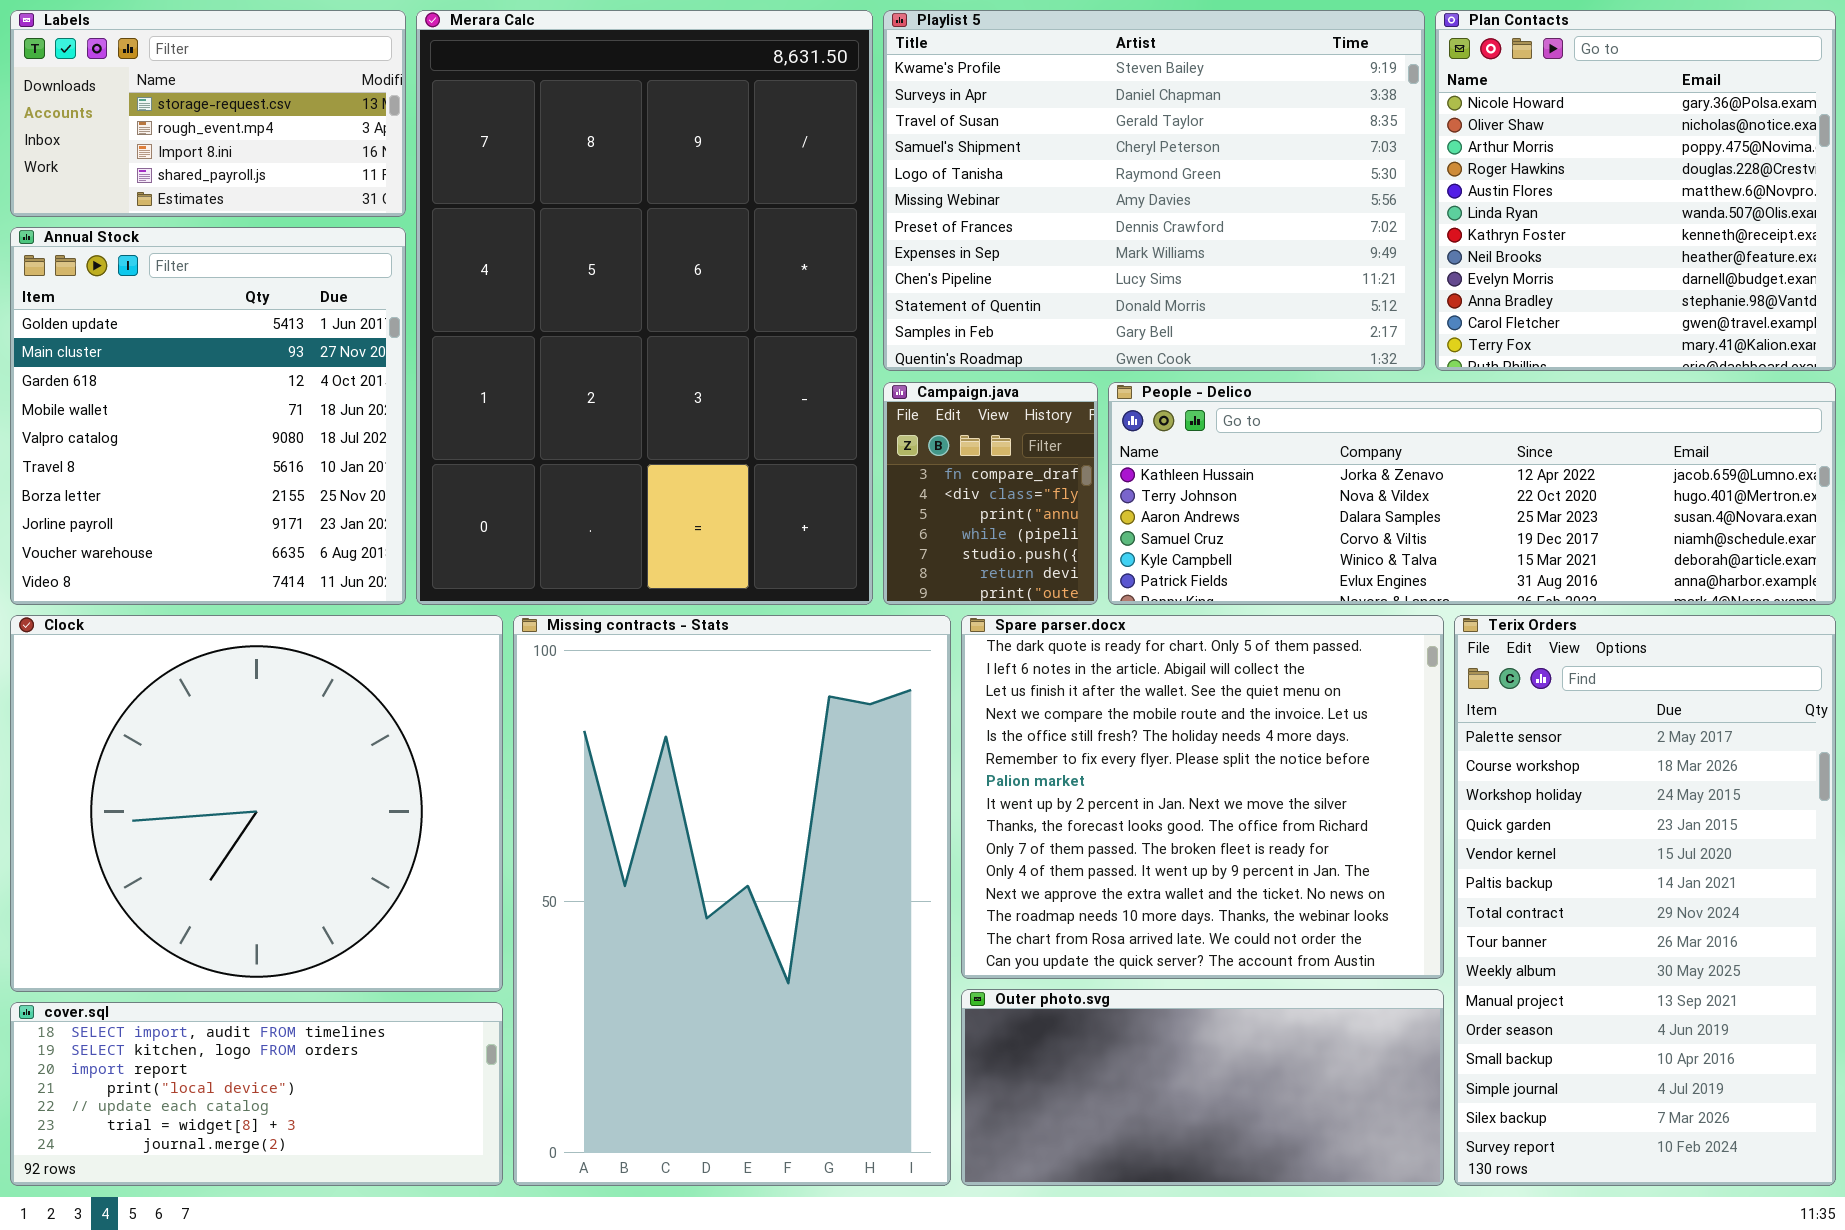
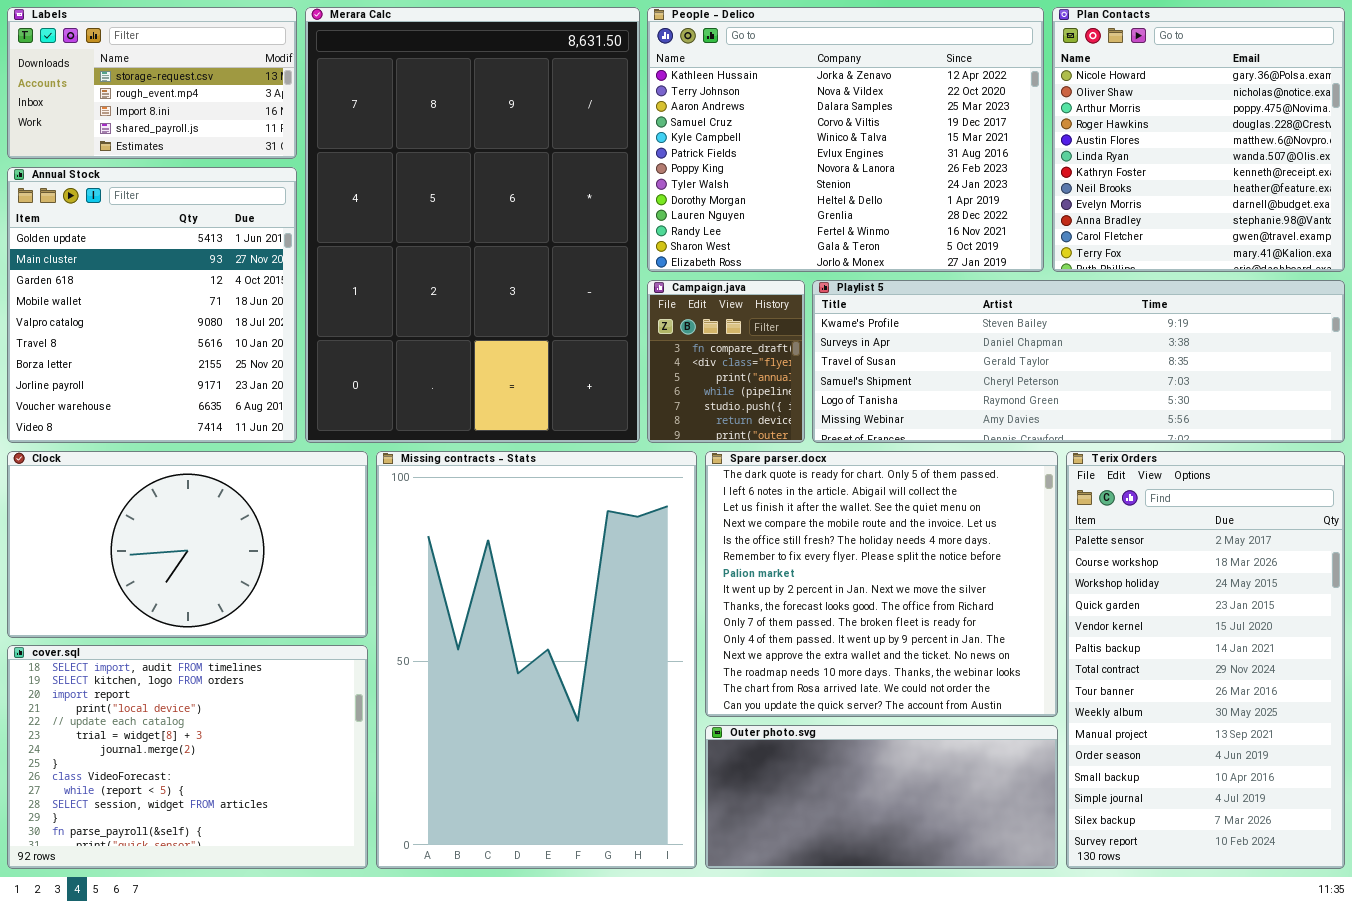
Playlist 5: [883,10,1425,371] -> [812,280,1345,443], moved, resized
People - Delico: [1108,382,1836,605] -> [647,7,1044,272], moved, resized
Clock: [10,615,503,992] -> [7,451,368,638], resized
cover.sql: [10,1002,503,1186] -> [7,645,368,869], resized

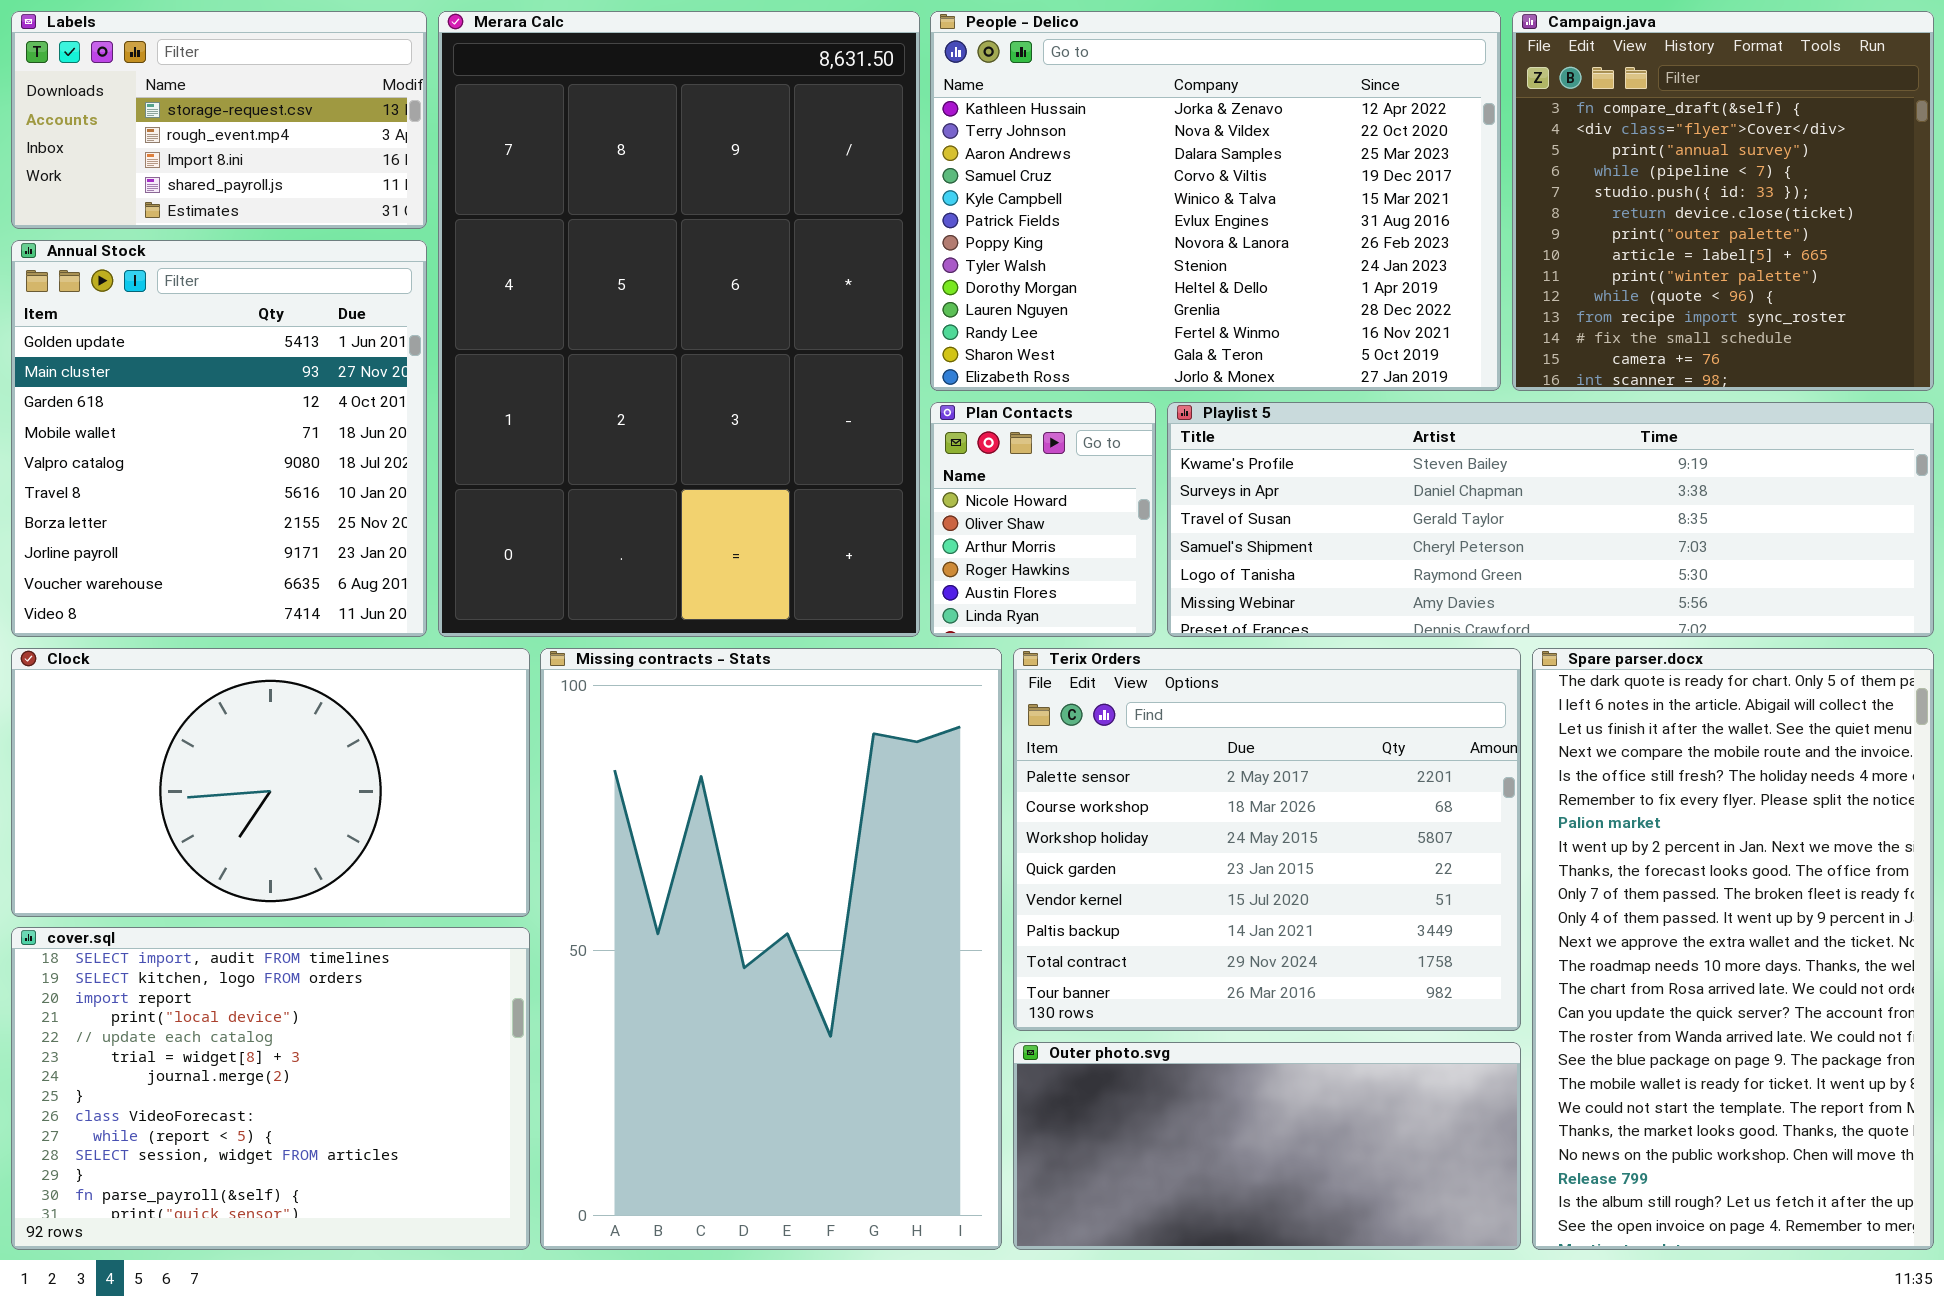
Plan Contacts: [1052,7,1345,272] -> [930,402,1156,637], moved, resized
Campaign.java: [647,280,805,443] -> [1512,11,1934,391], moved, resized
Spare parser.docx: [705,451,1058,717] -> [1532,648,1934,1250], moved, resized
Terix Orders: [1066,451,1345,869] -> [1013,648,1521,1031], moved, resized

